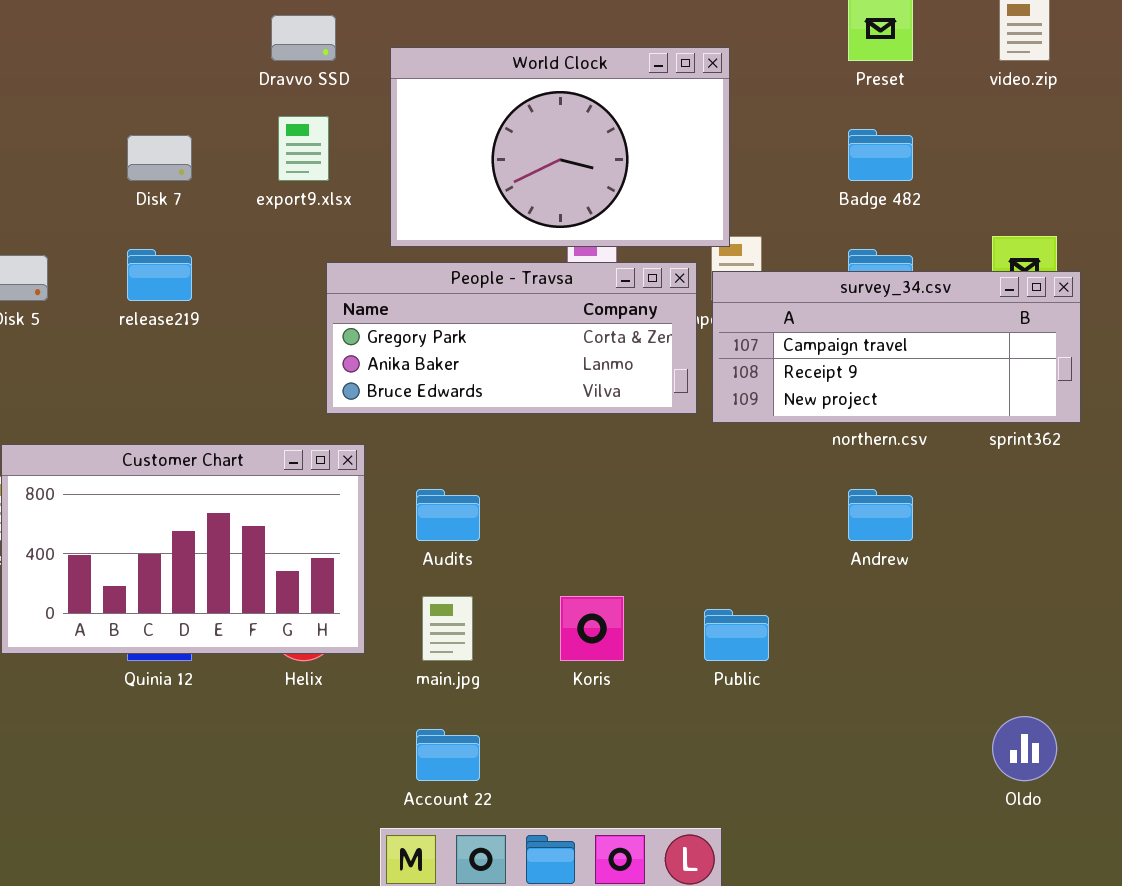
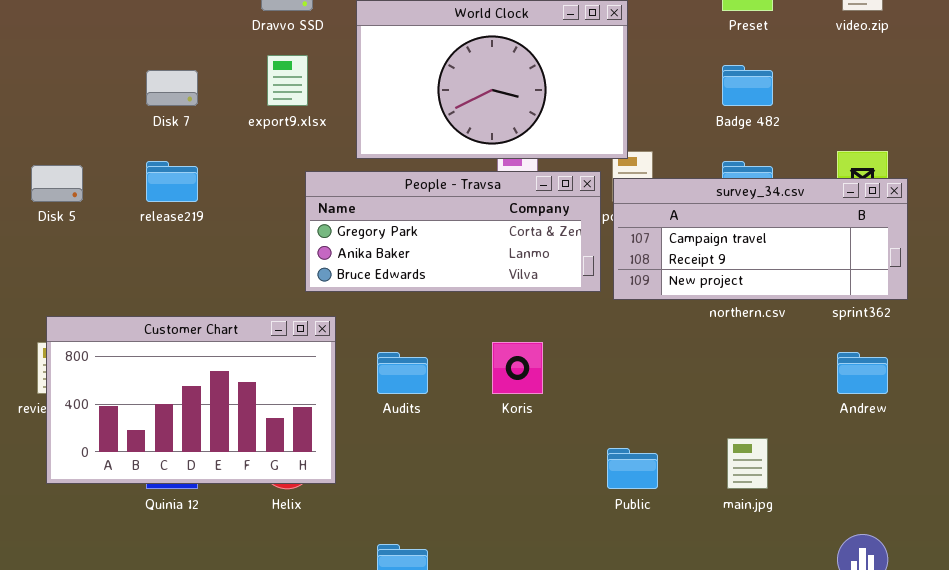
Andrew: [848,489,913,541] -> [837,352,888,394], moved
main.jpg: [422,596,473,661] -> [727,438,768,489], moved
Koris: [560,596,624,661] -> [492,342,543,394], moved

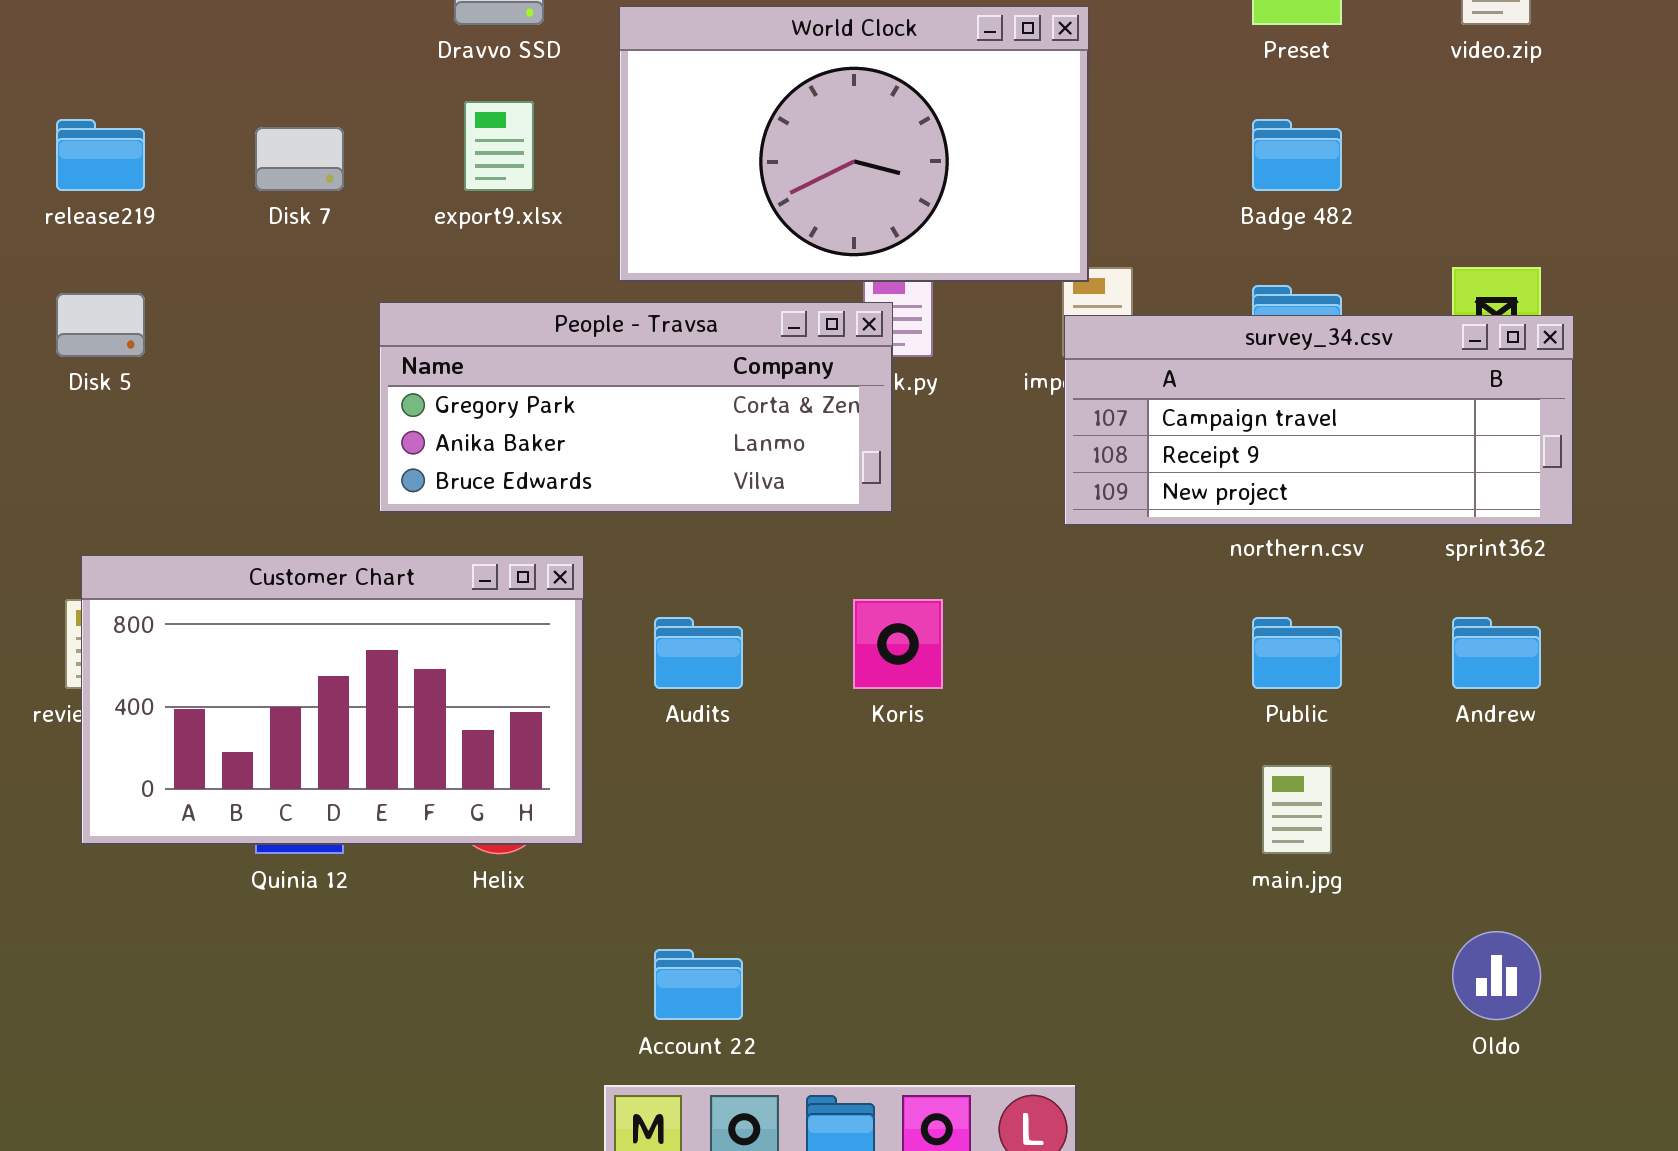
release219: [146,161,198,202] -> [56,119,145,191], moved
People - Travsa: [305,171,601,292] -> [379,302,893,513], moved
Public: [607,448,658,489] -> [1252,617,1342,689], moved

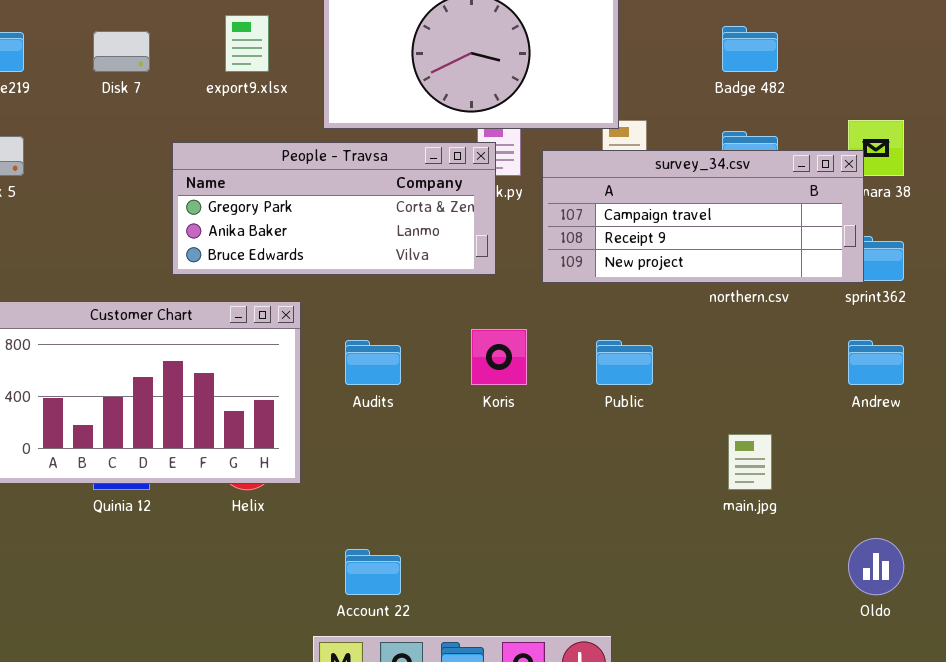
survey_34.csv: [1064,315,1574,526] -> [542,150,864,283], moved
Public: [1252,617,1342,689] -> [596,340,653,385], moved

